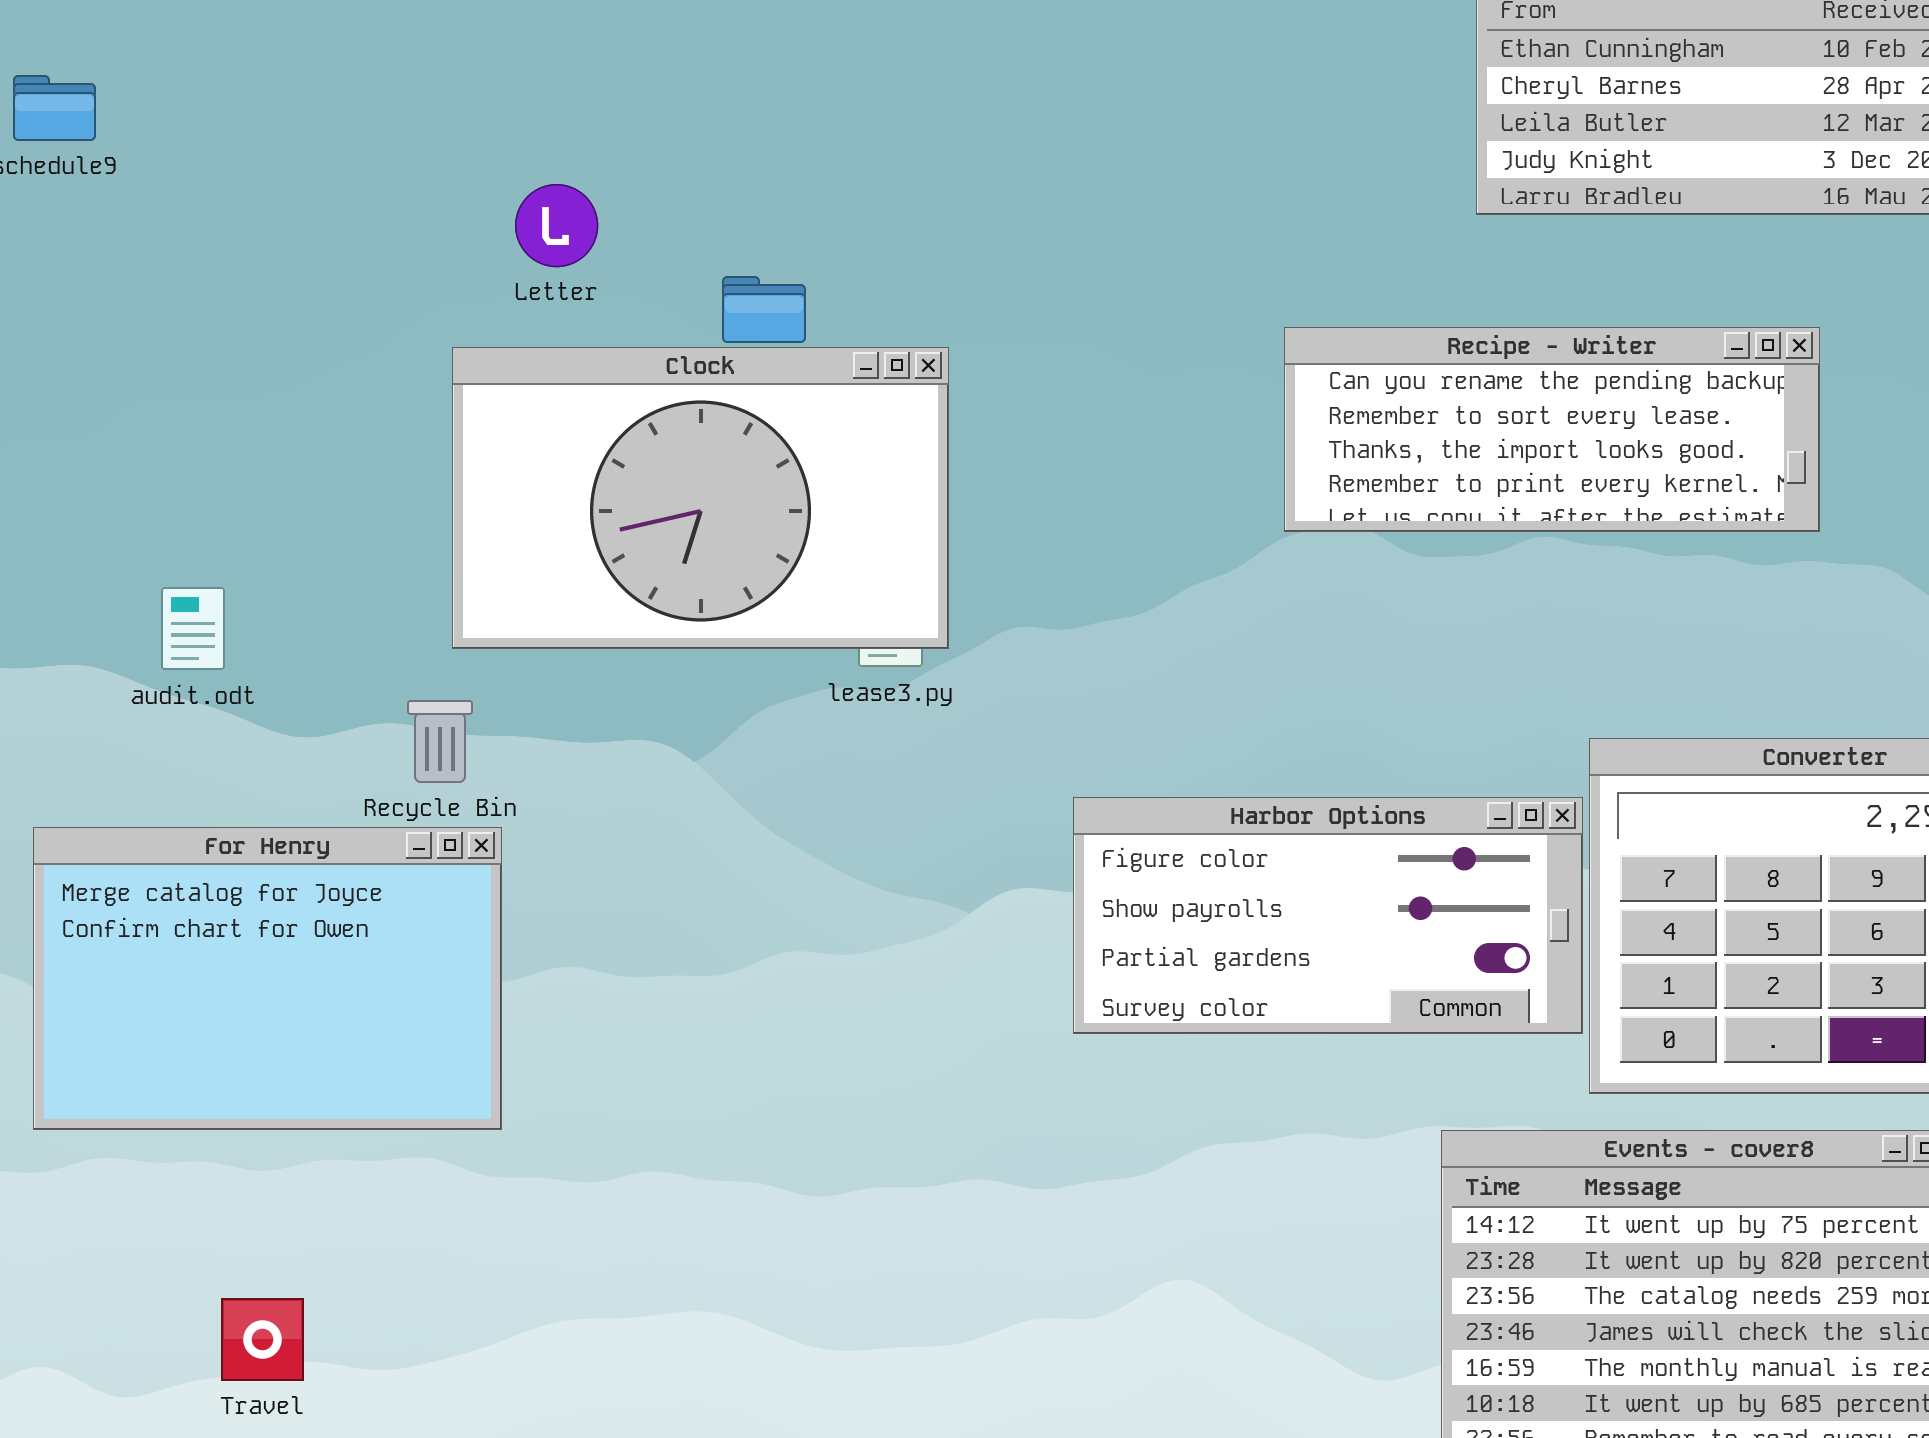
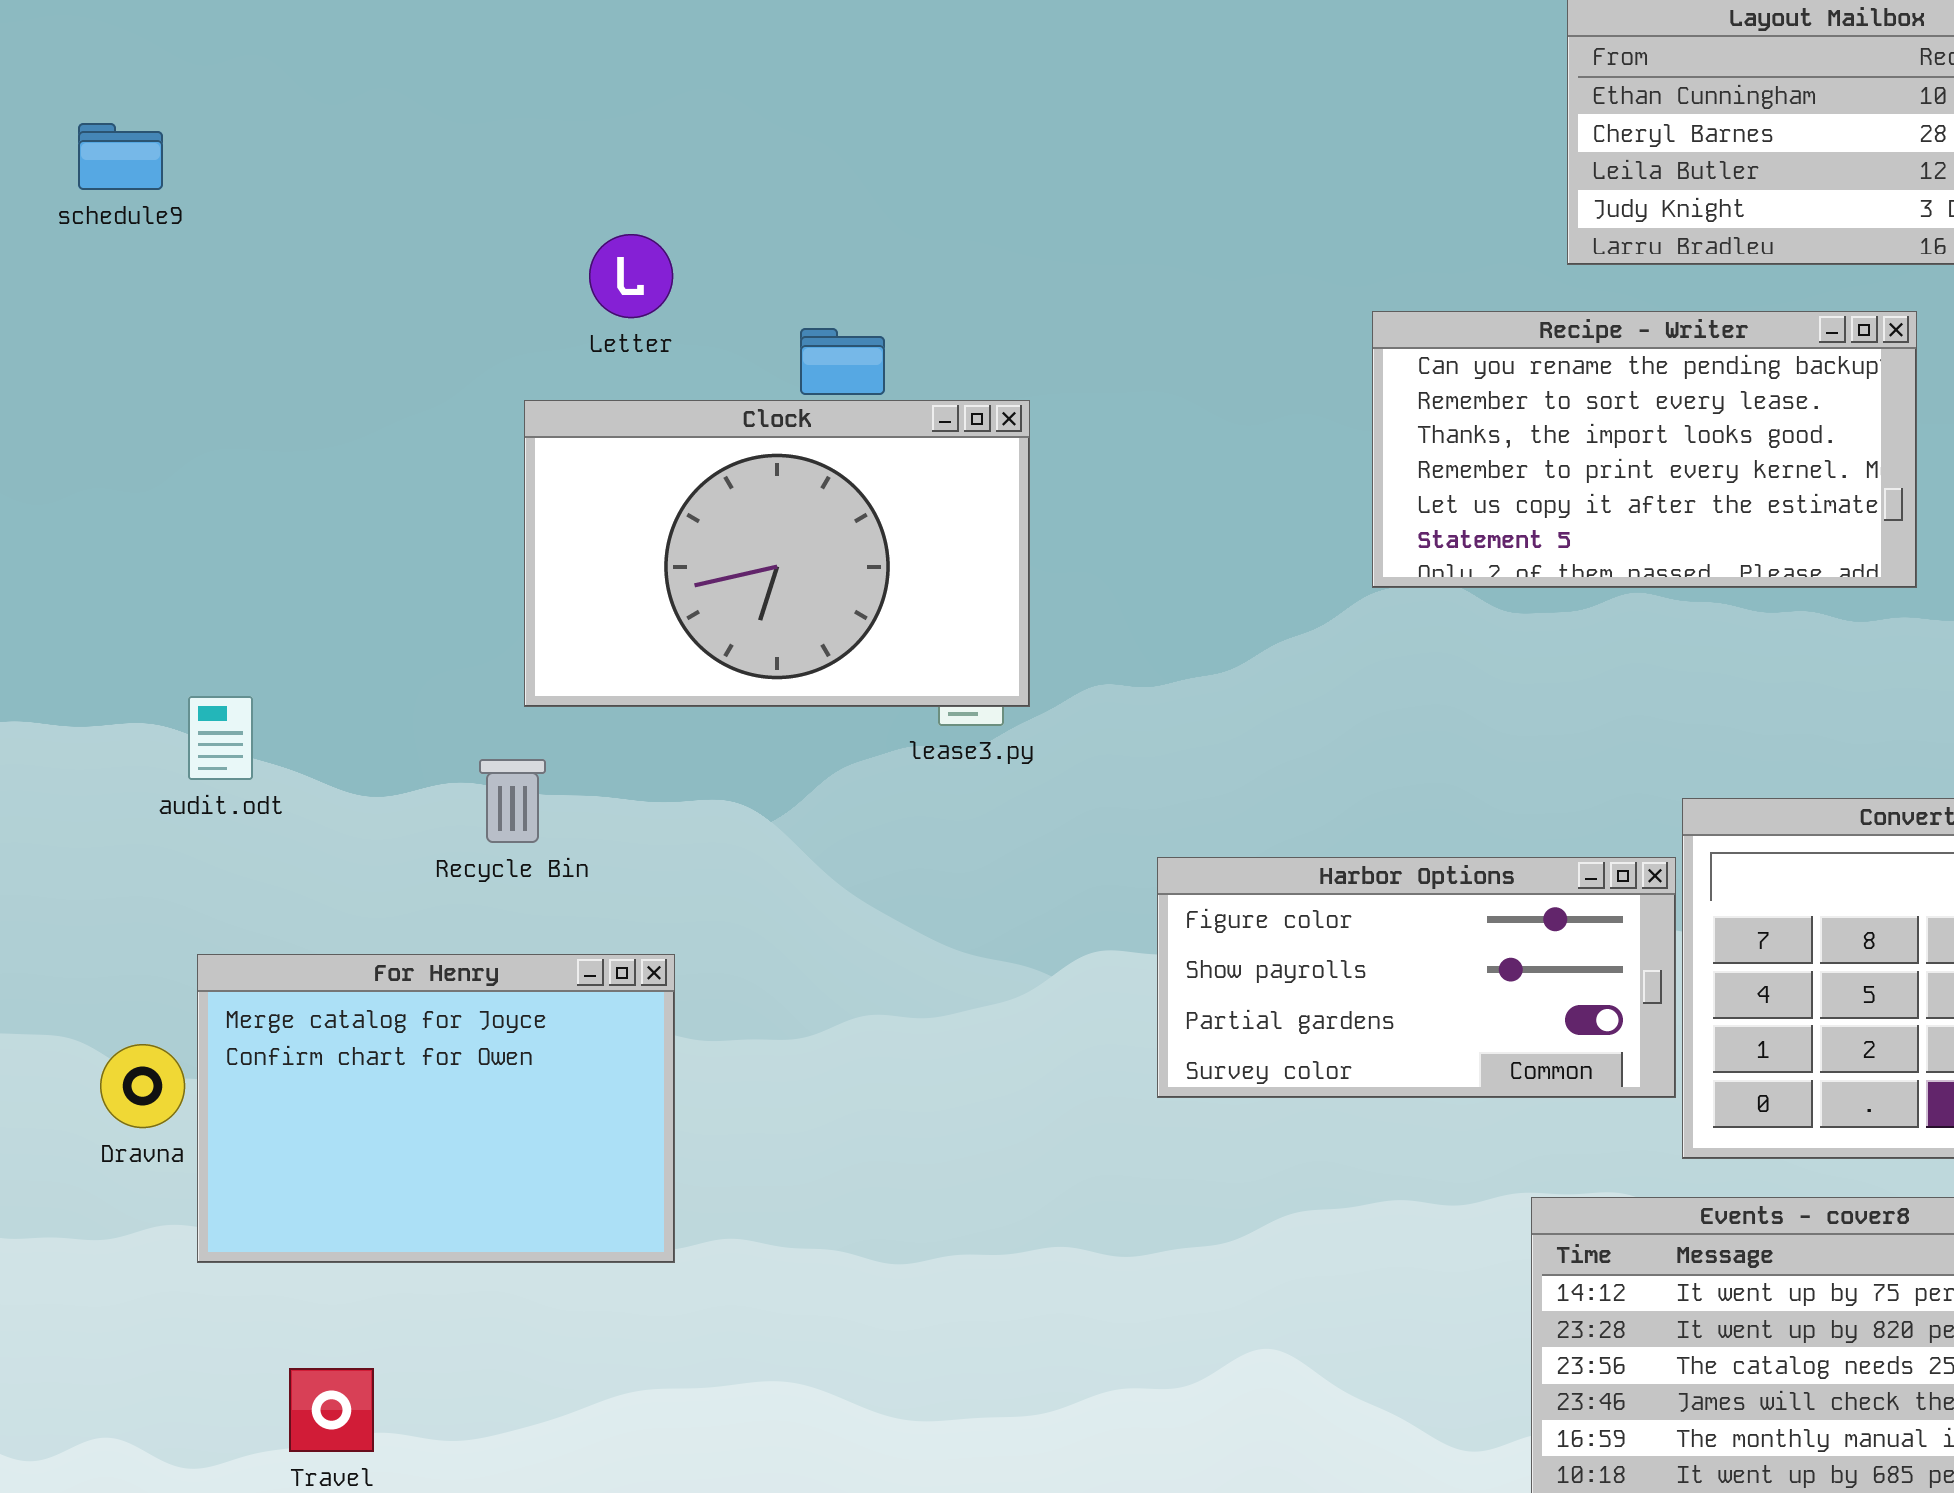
Recipe - Writer: [1284,327,1820,532] -> [1372,311,1917,588], resized
audit.odt: [161,587,225,670] -> [188,696,253,780], moved
For Henry: [33,827,502,1130] -> [197,954,675,1263], moved

